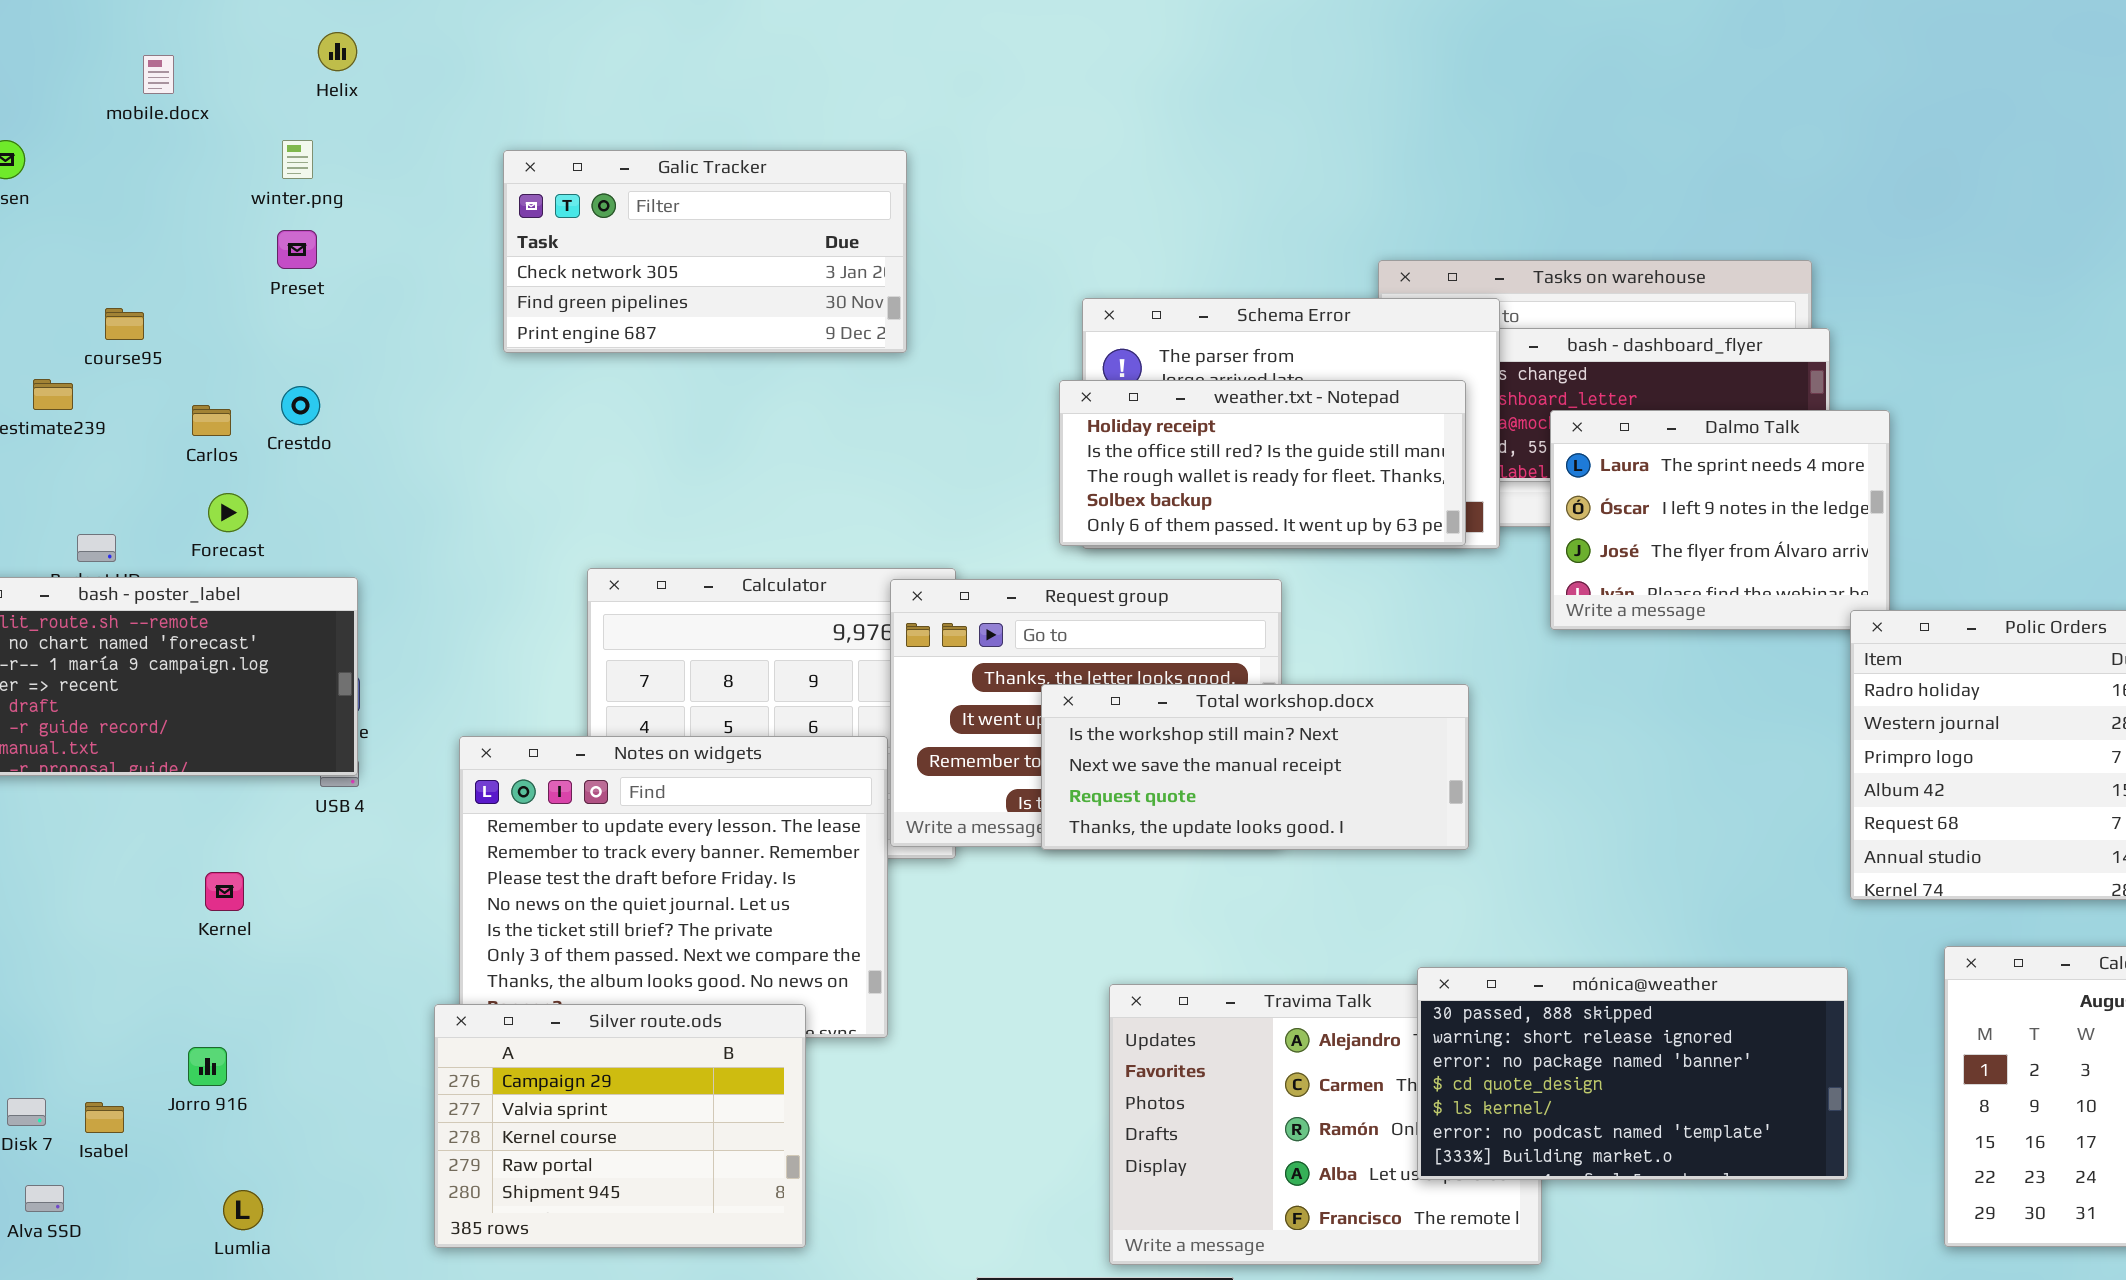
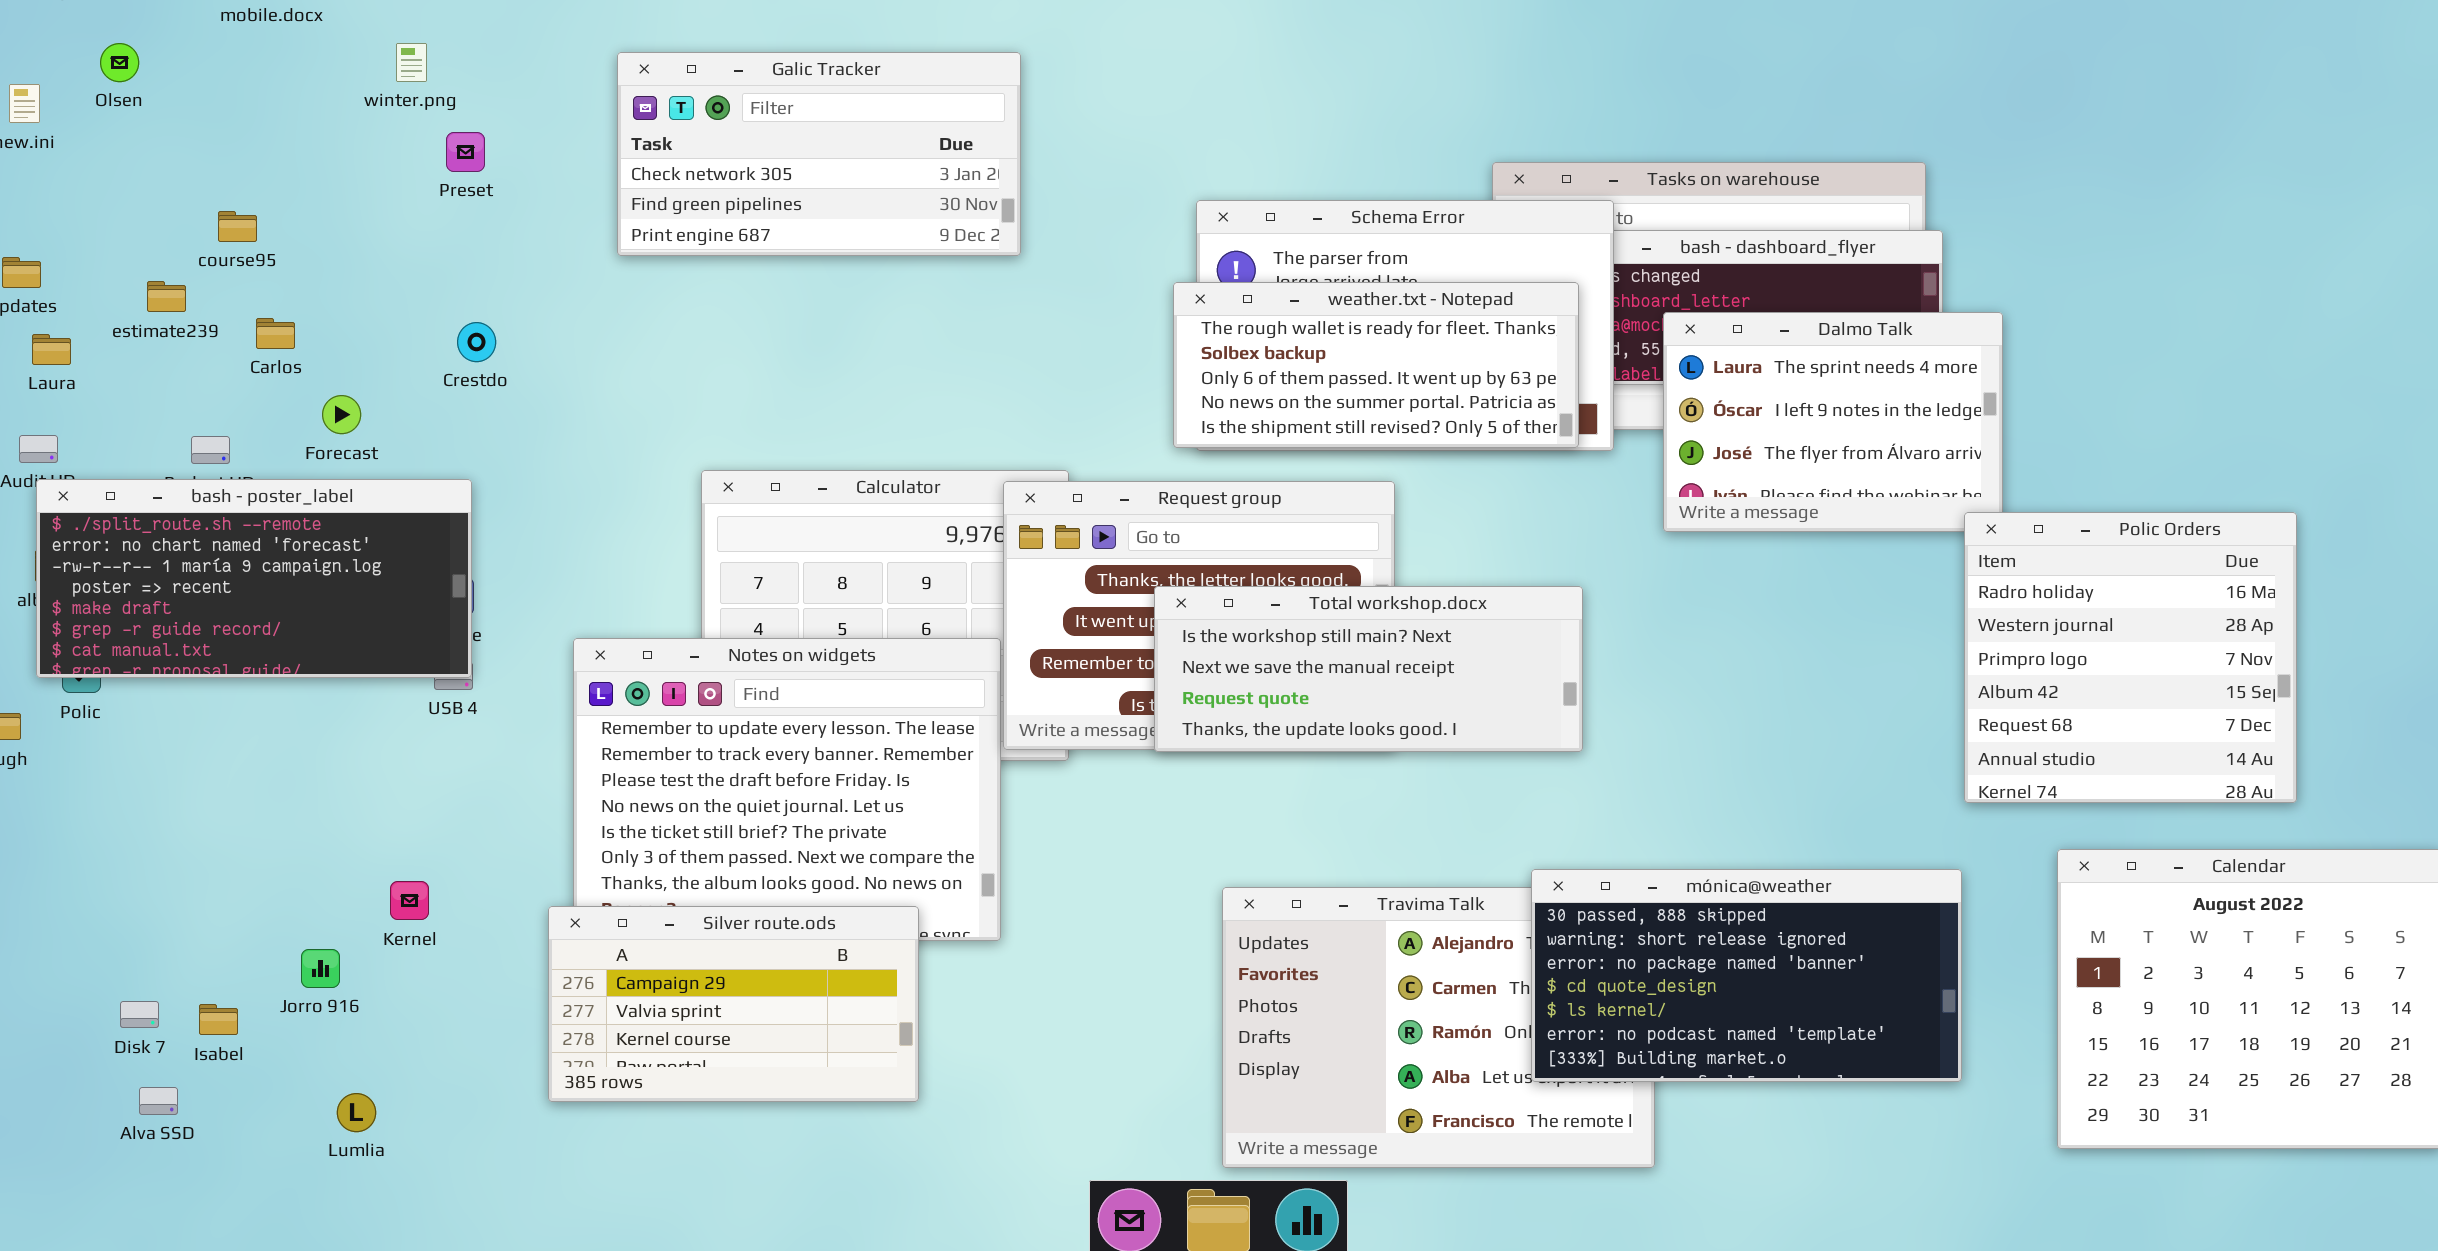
Preset: [277,230,317,269] -> [446,132,485,172], moved
weather.txt - Notepad: [1059,380,1466,546] -> [1173,282,1579,448], scrolled down 2 rows
Crestdo: [281,386,320,425] -> [457,322,496,362], moved
Carlos: [192,405,231,436] -> [256,318,295,349], moved
Kernel: [205,872,244,911] -> [390,881,429,920], moved
Silver route.ods: [434,1004,806,1248] -> [548,906,919,1102], resized

